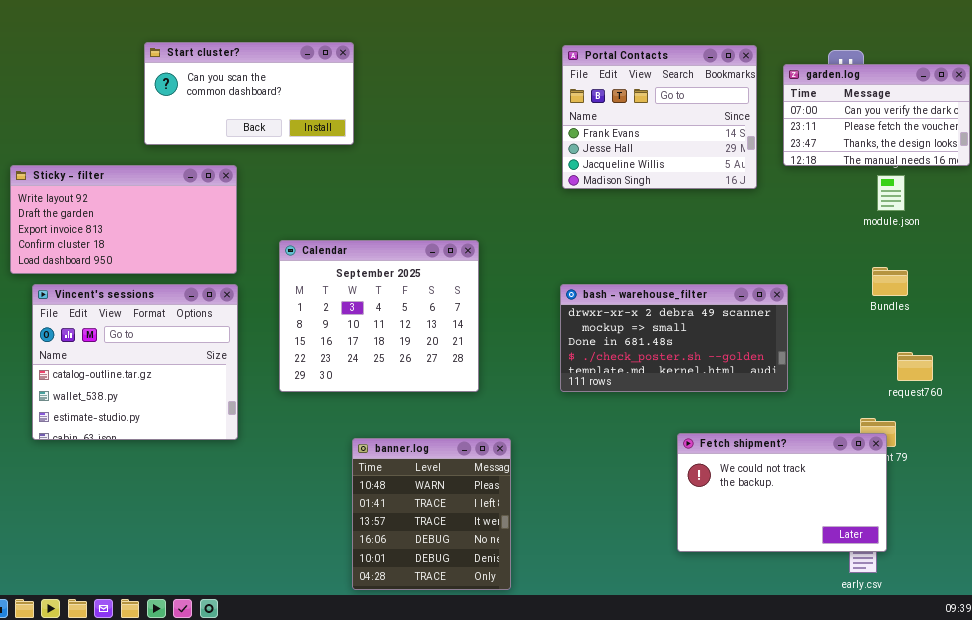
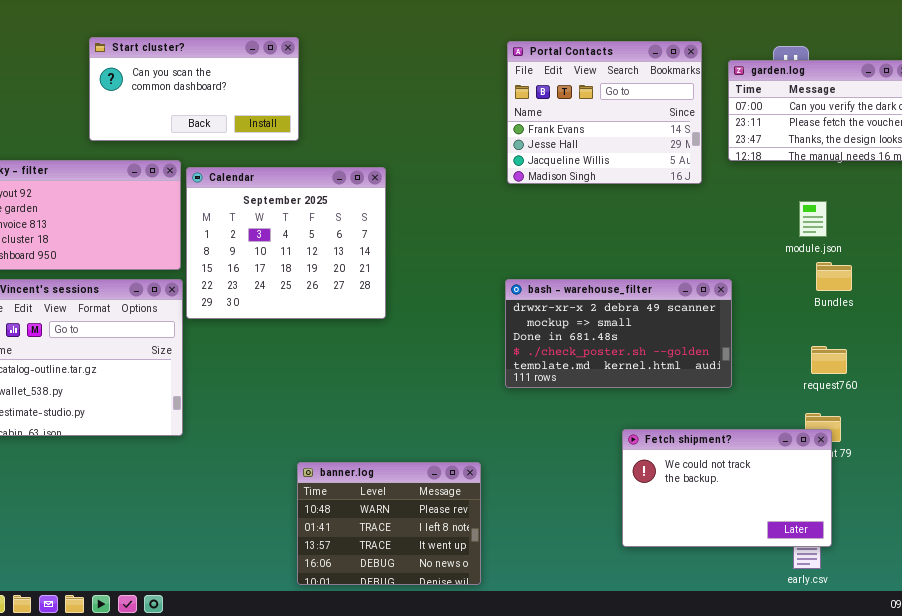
module.json: [877,175,905,211] -> [799,201,827,237], moved
Calendar: [279,240,479,392] -> [186,167,386,319], moved
request760: [897,352,933,381] -> [811,346,847,374], moved
banner.log: [352,438,511,590] -> [297,462,481,585], resized

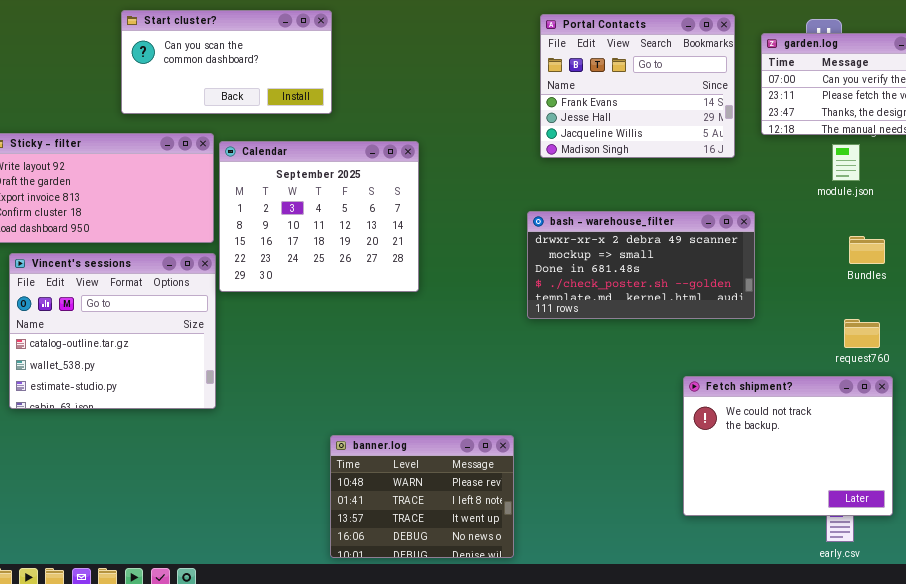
module.json: [799,201,827,237] -> [832,144,860,181], moved
bash - warehouse_filter: [505,279,732,388] -> [527,211,755,319], moved
Fetch shipment?: [622,429,832,547] -> [683,376,893,516], moved, resized

